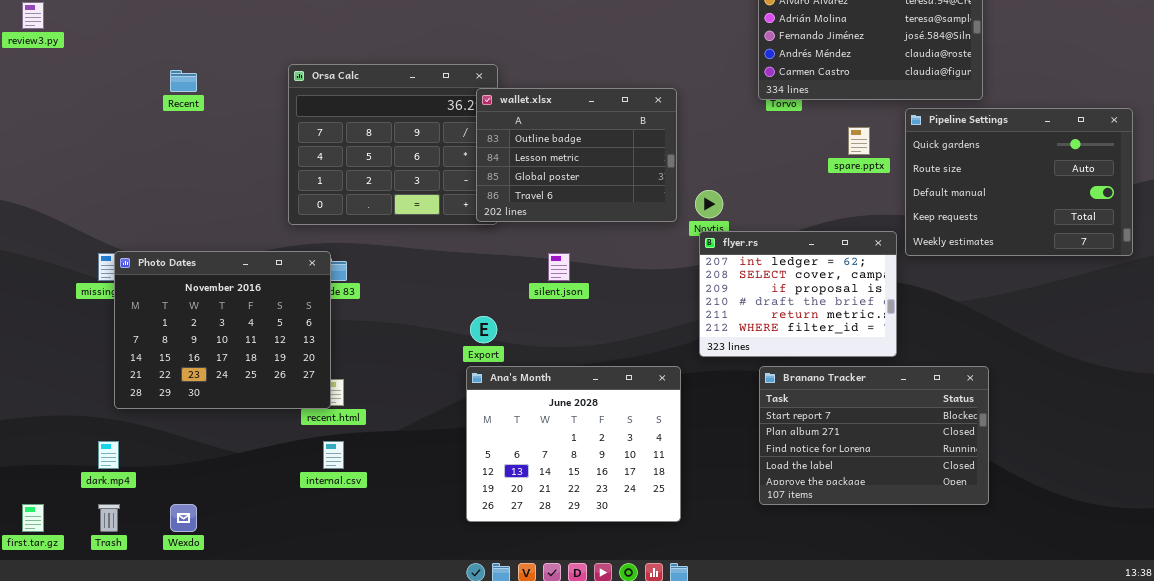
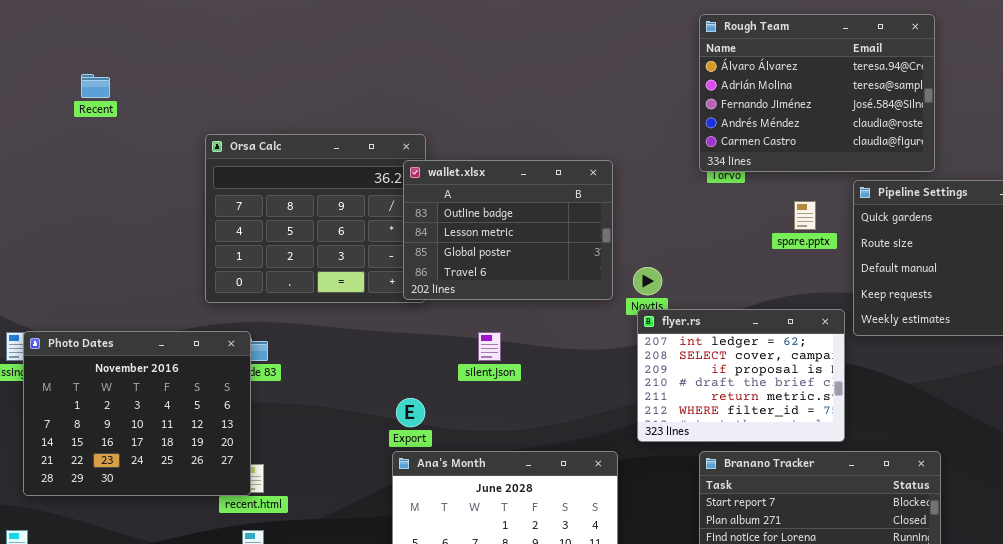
Recent: [170,70,197,92] -> [81,74,110,98], moved

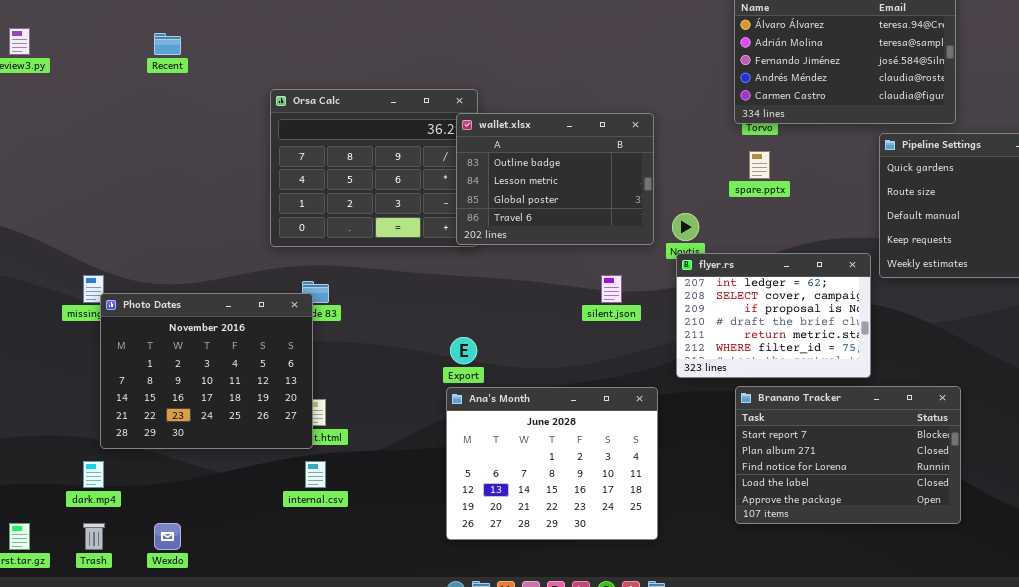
spare.pptx: [794,201,816,230] -> [749,151,770,179], moved
Photo Dates: [23,331,251,496] -> [100,293,313,449], moved
silent.json: [478,332,501,361] -> [601,275,622,303], moved

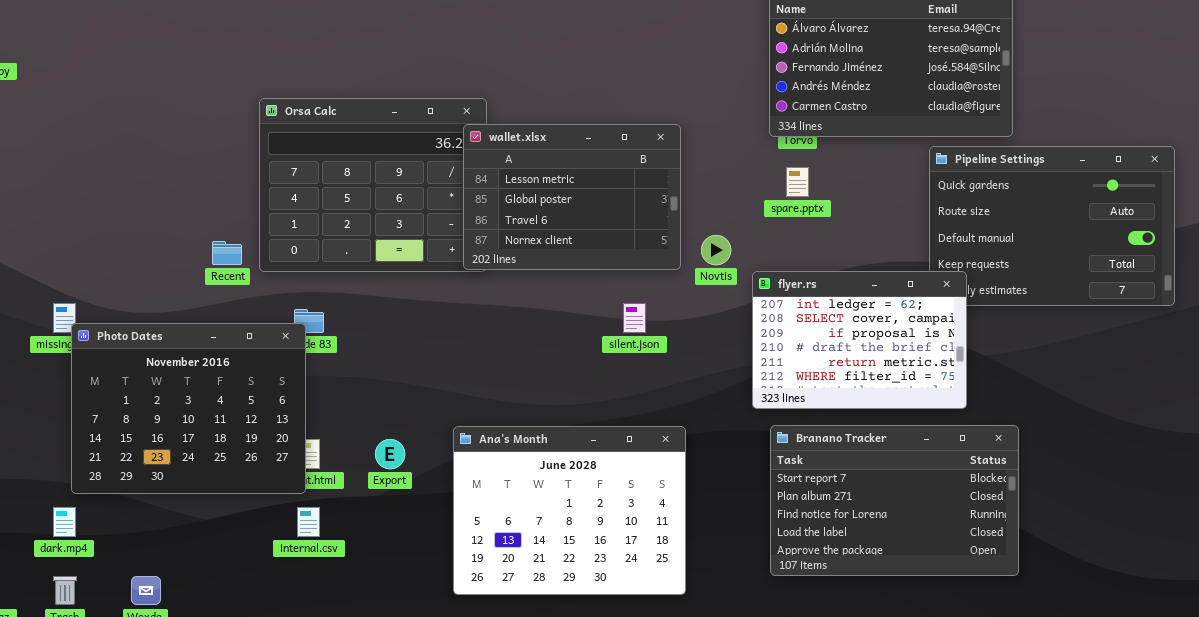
Recent: [154,33,181,55] -> [212,241,242,265], moved
wallet.xlsx: [456,113,654,245] -> [463,124,681,270], scrolled down 1 row
flyer.rs: [676,253,871,378] -> [752,271,967,409], moved
Export: [450,337,477,364] -> [375,439,405,469], moved

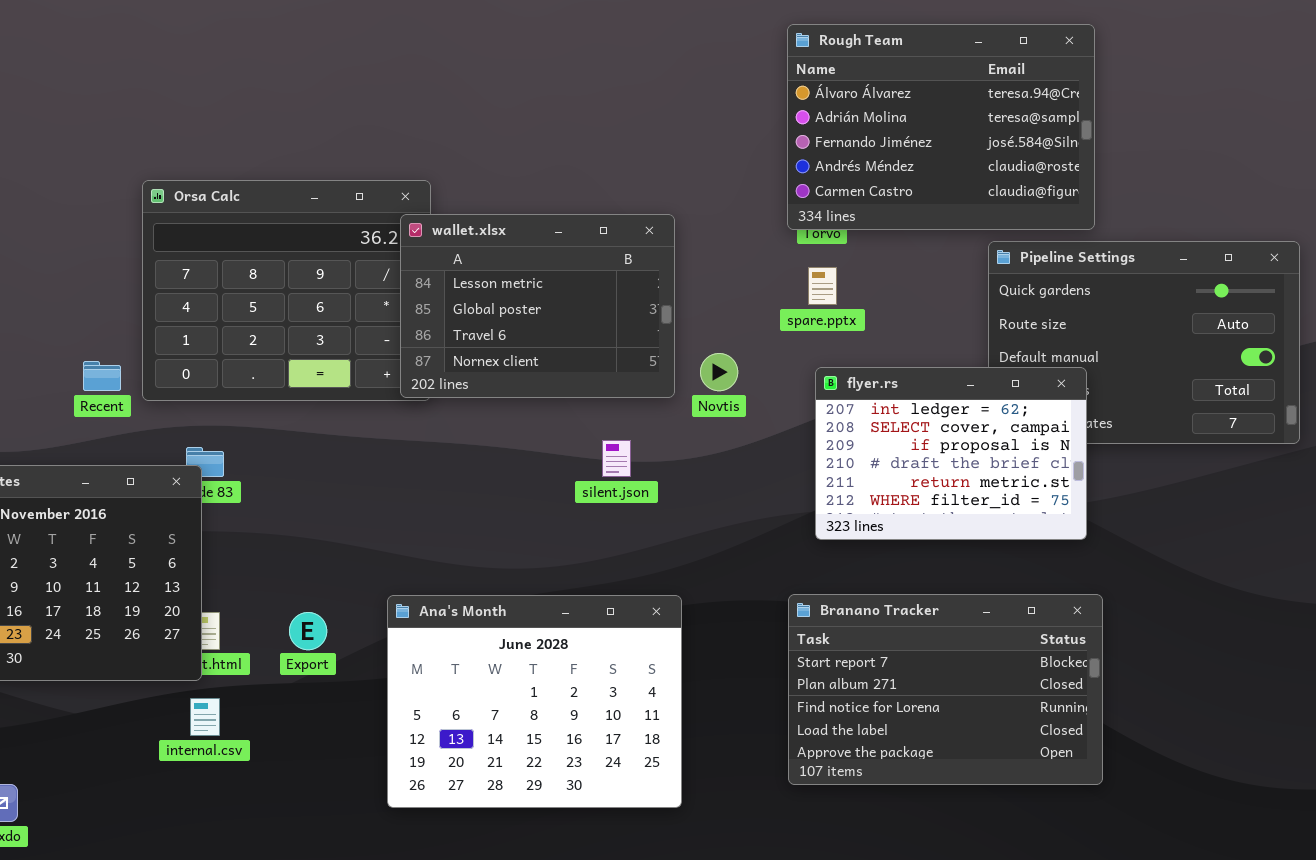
flyer.rs: [752,271,967,409] -> [815,367,1087,540], moved

